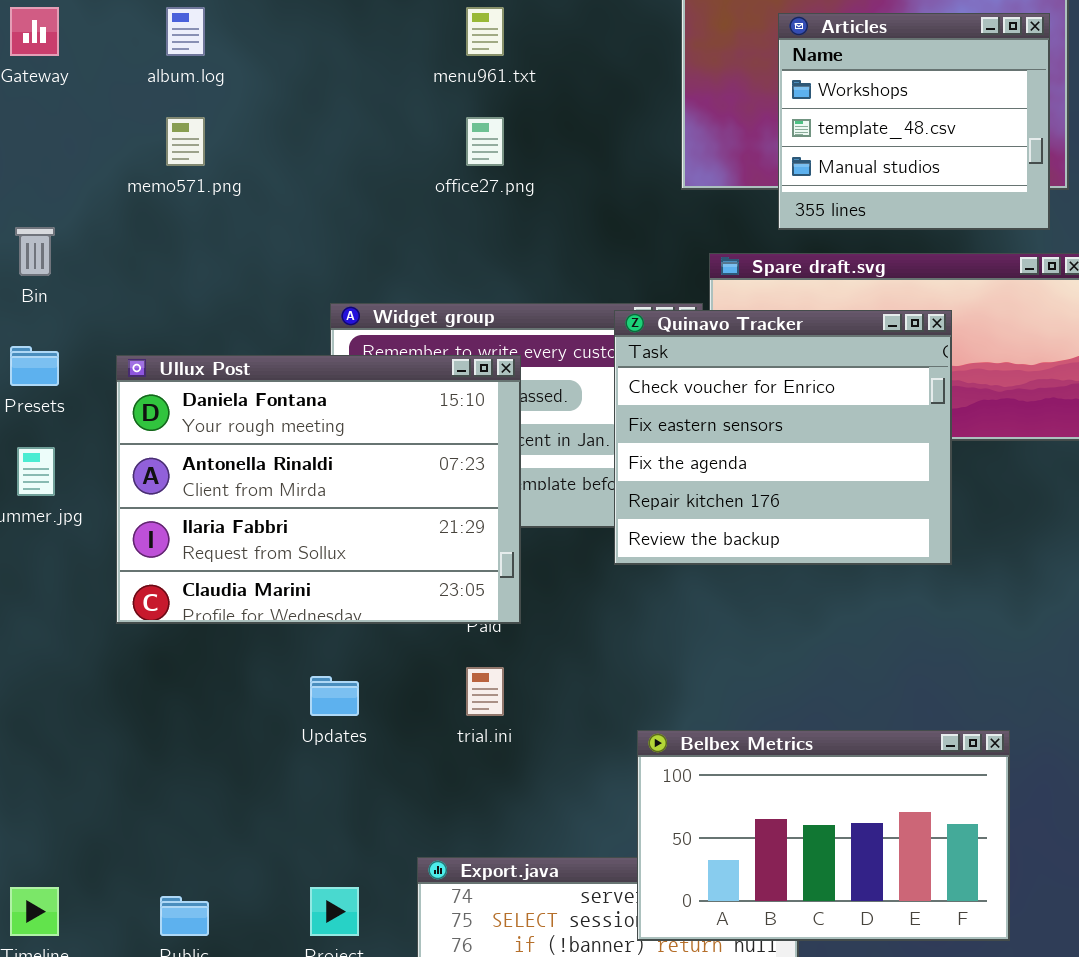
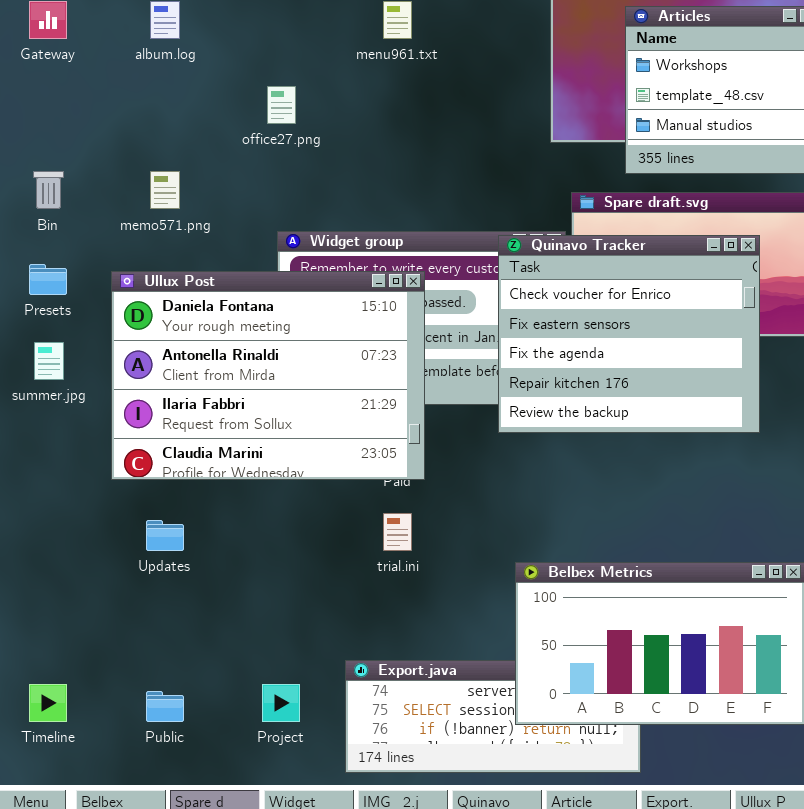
memo571.png: [166,117,205,166] -> [150,171,180,209], moved
office27.png: [466,117,504,166] -> [267,86,296,124], moved
Updates: [310,676,359,716] -> [146,520,184,551], moved

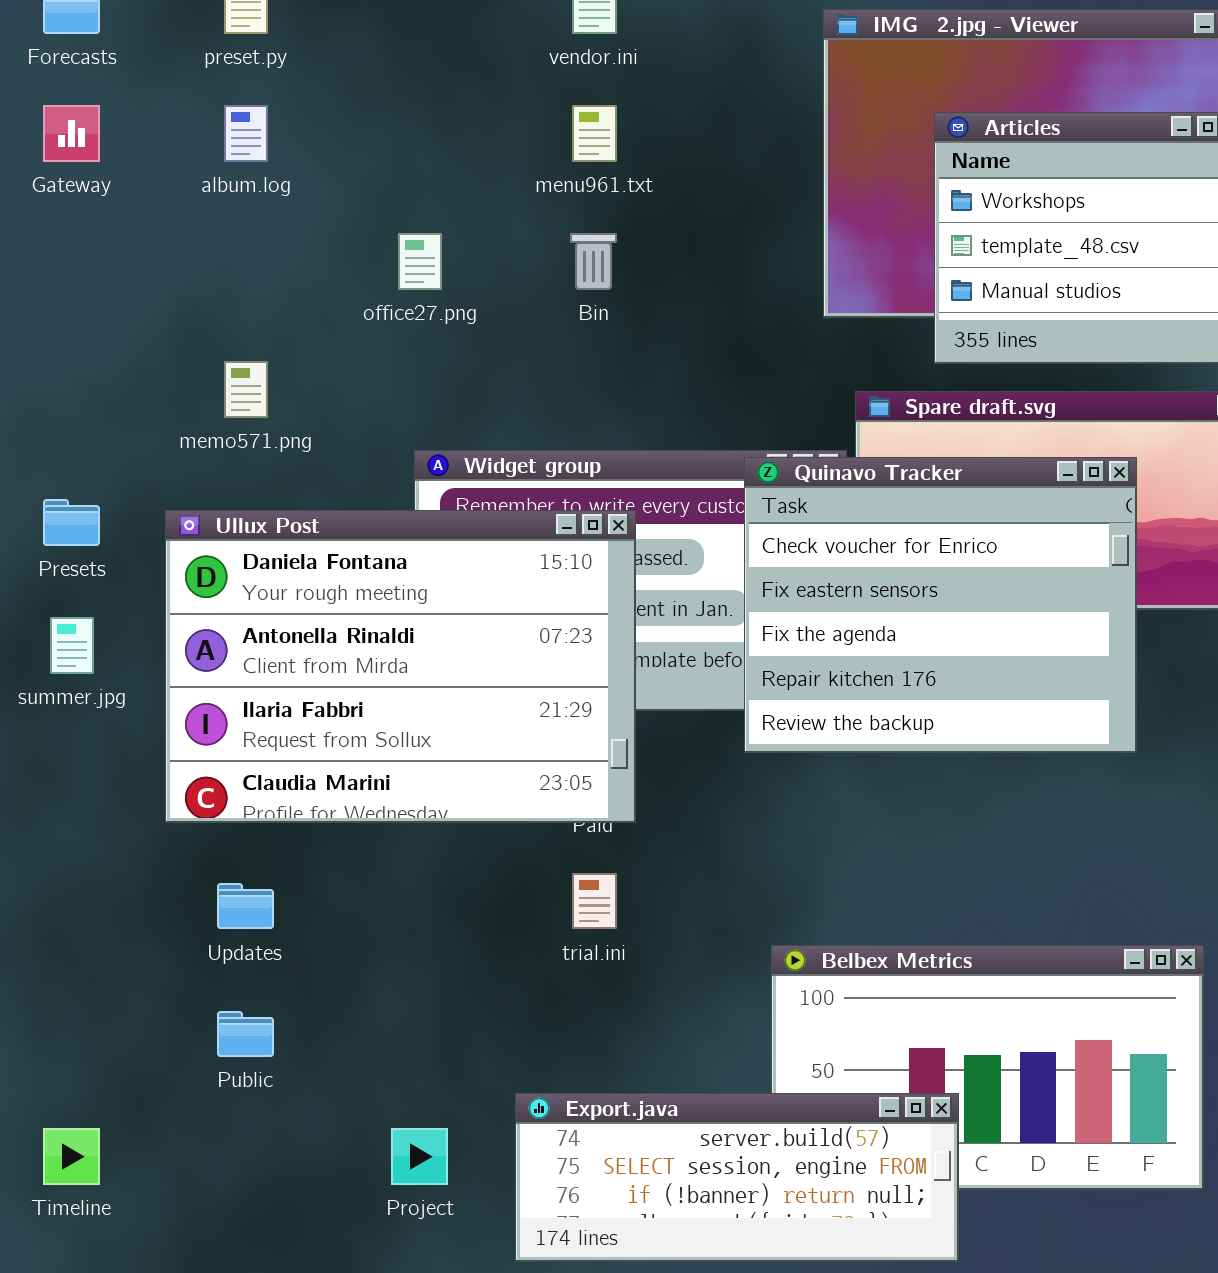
Bin: [33,171,64,209] -> [570,233,617,290], moved
Export.java: [345,660,641,773] -> [515,1093,959,1262], raised
Public: [146,691,184,722] -> [217,1011,274,1057], moved

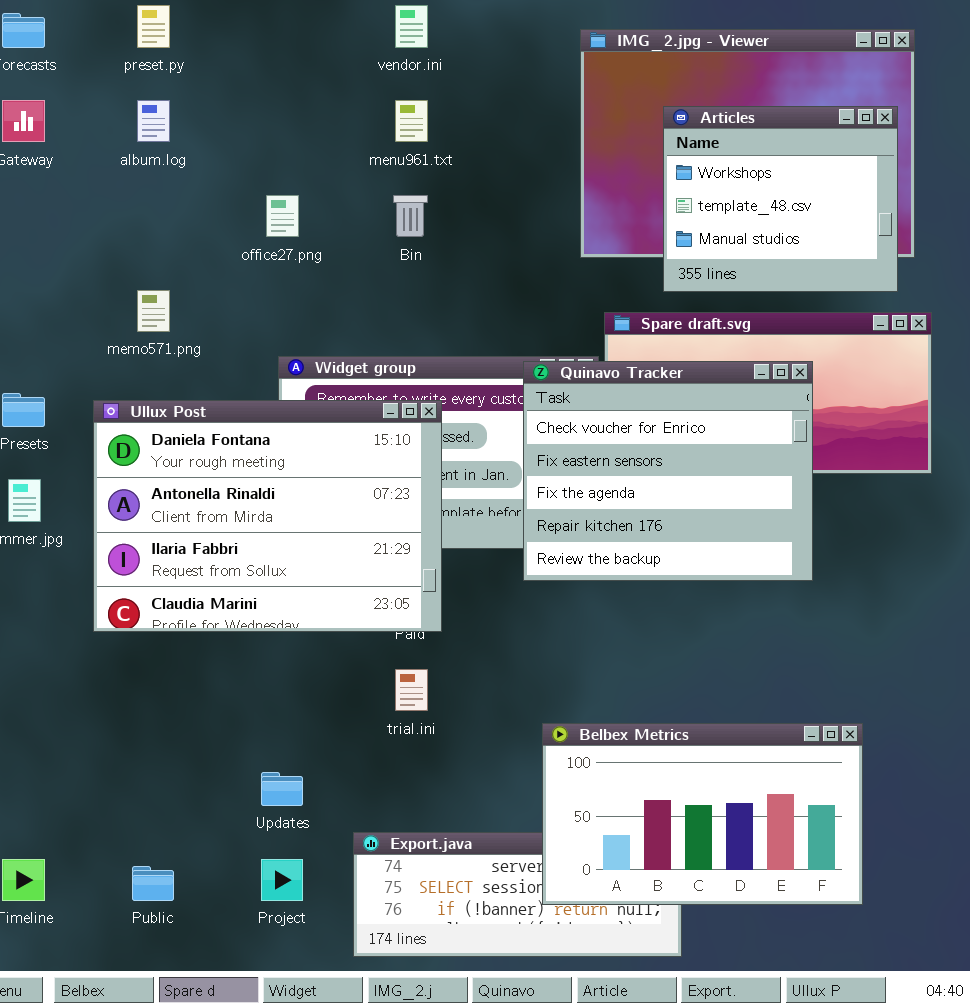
Updates: [217,883,274,929] -> [261,772,303,806], moved
Belbex Metrics: [771,945,1204,1190] -> [542,723,863,905], raised
Public: [217,1011,274,1057] -> [132,866,174,901], moved

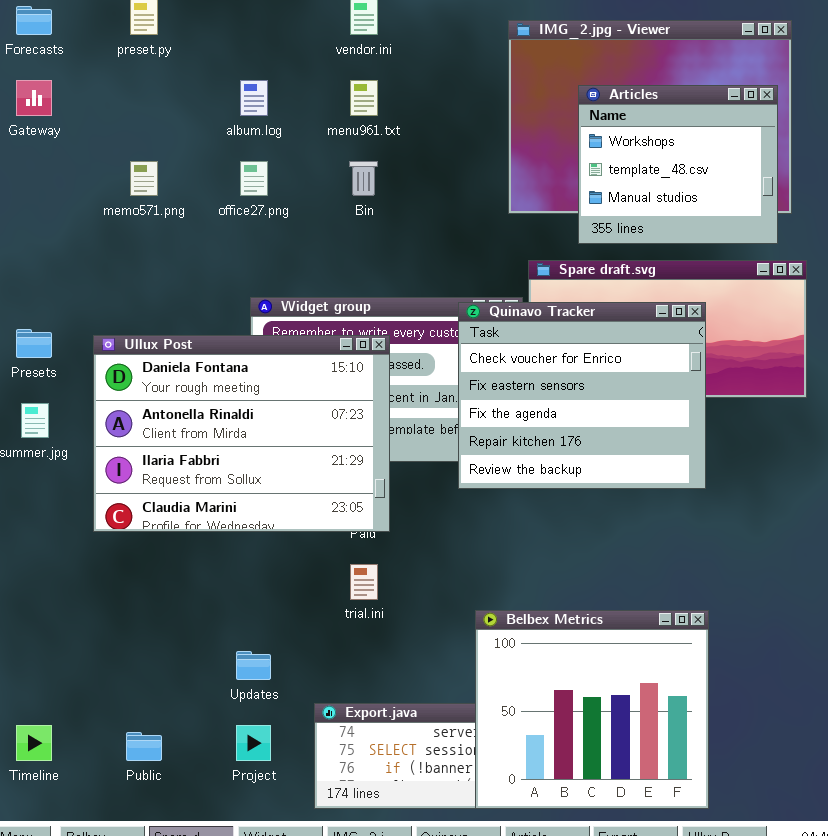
album.log: [137,100,170,142] -> [240,80,268,116], moved
memo571.png: [137,290,170,332] -> [130,161,158,196], moved
Belbex Metrics: [542,723,863,905] -> [475,610,709,809], resized

